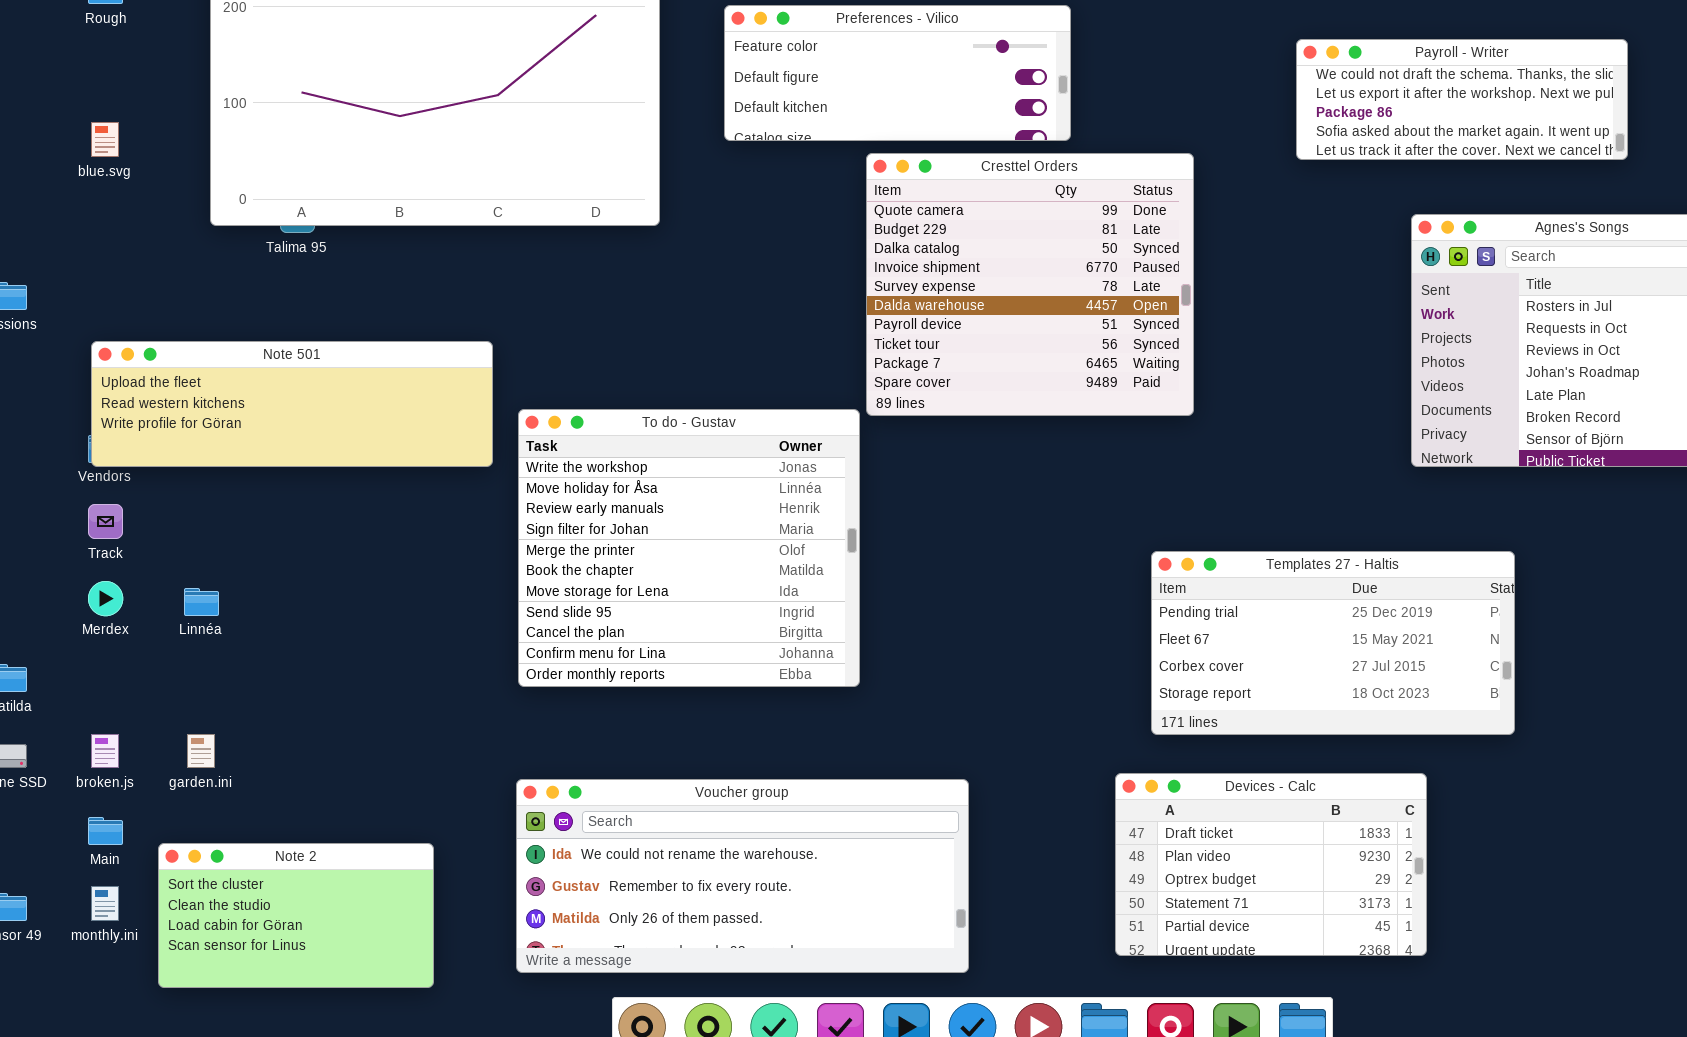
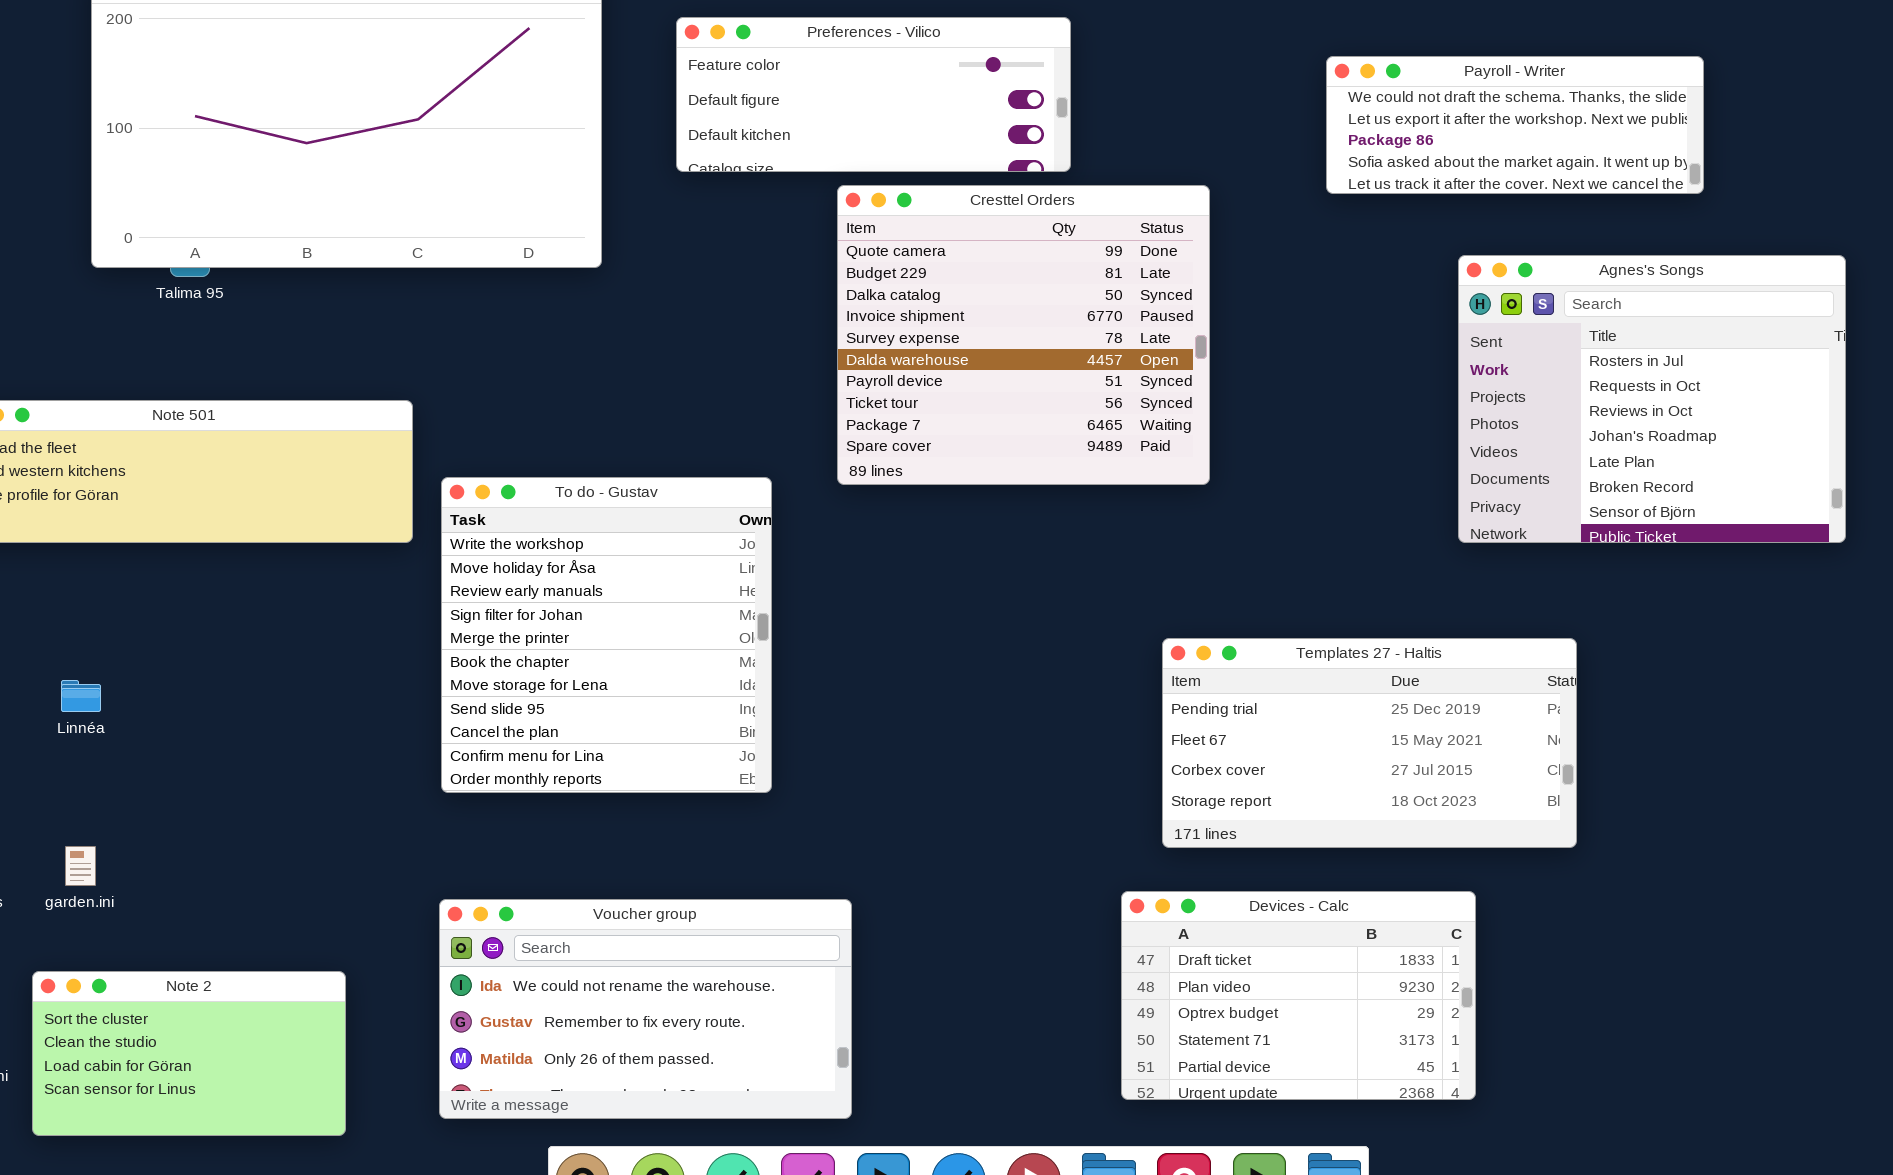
To do - Gustav: [518,409,860,687] -> [441,477,772,793], resized
Voucher group: [516,779,969,973] -> [439,899,852,1119], resized

